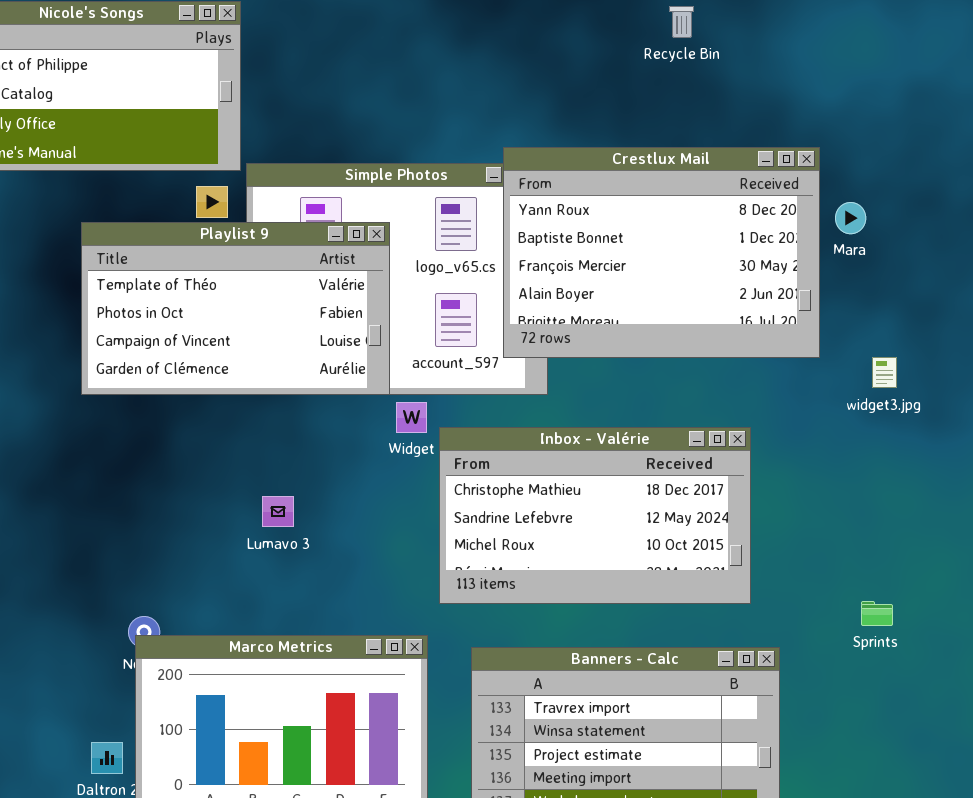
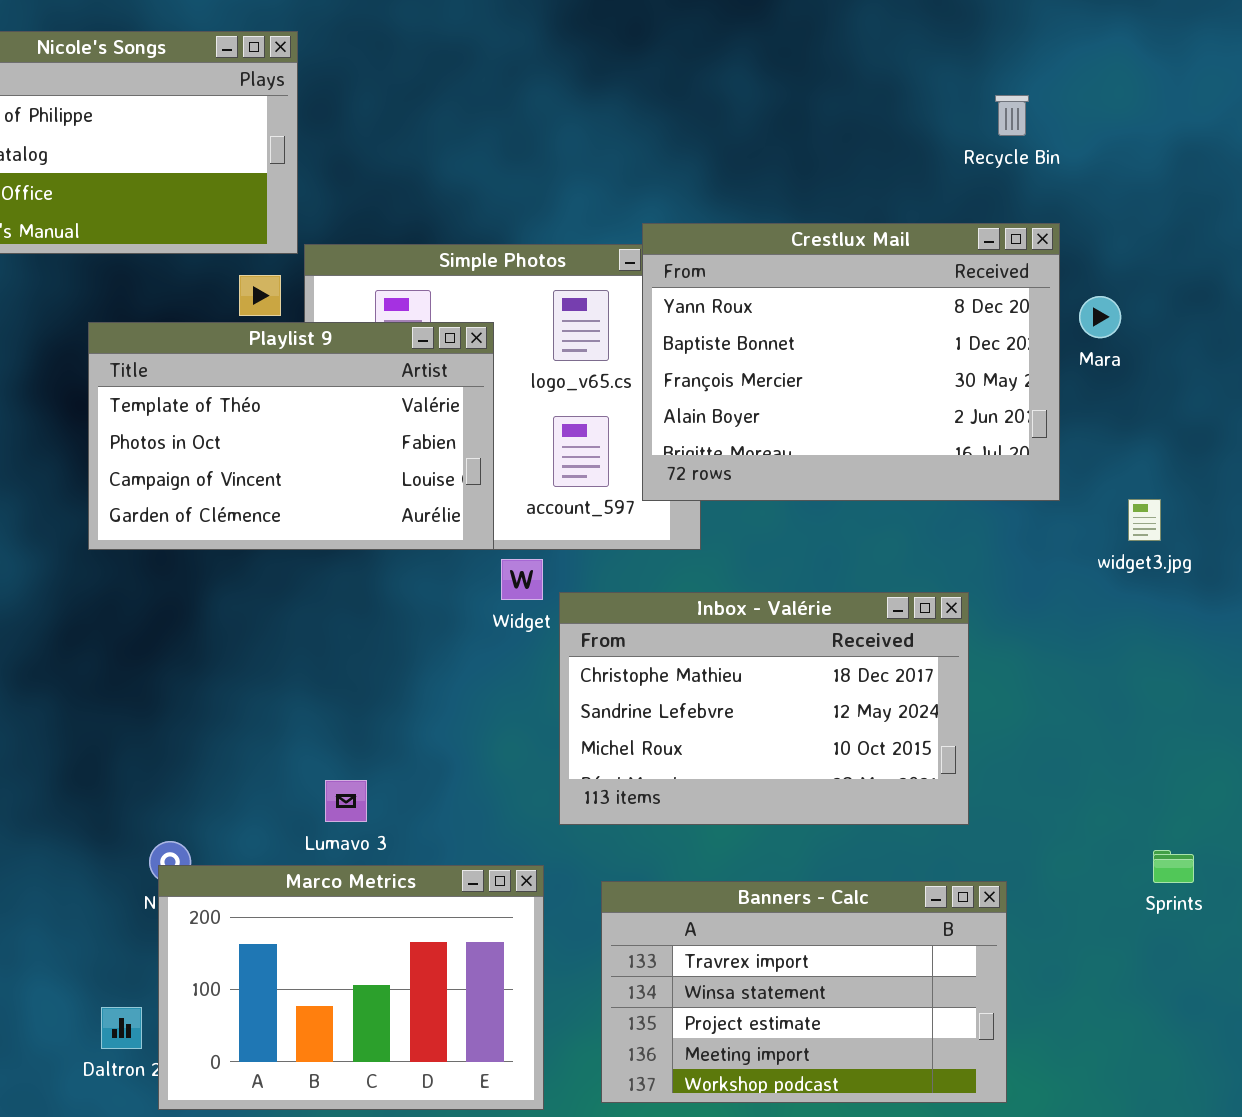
Recycle Bin: [669,6,694,38] -> [995,95,1029,136], moved
Lumavo 3: [262,496,294,527] -> [325,780,367,822], moved
Sprints: [861,601,893,626] -> [1153,850,1194,883], moved

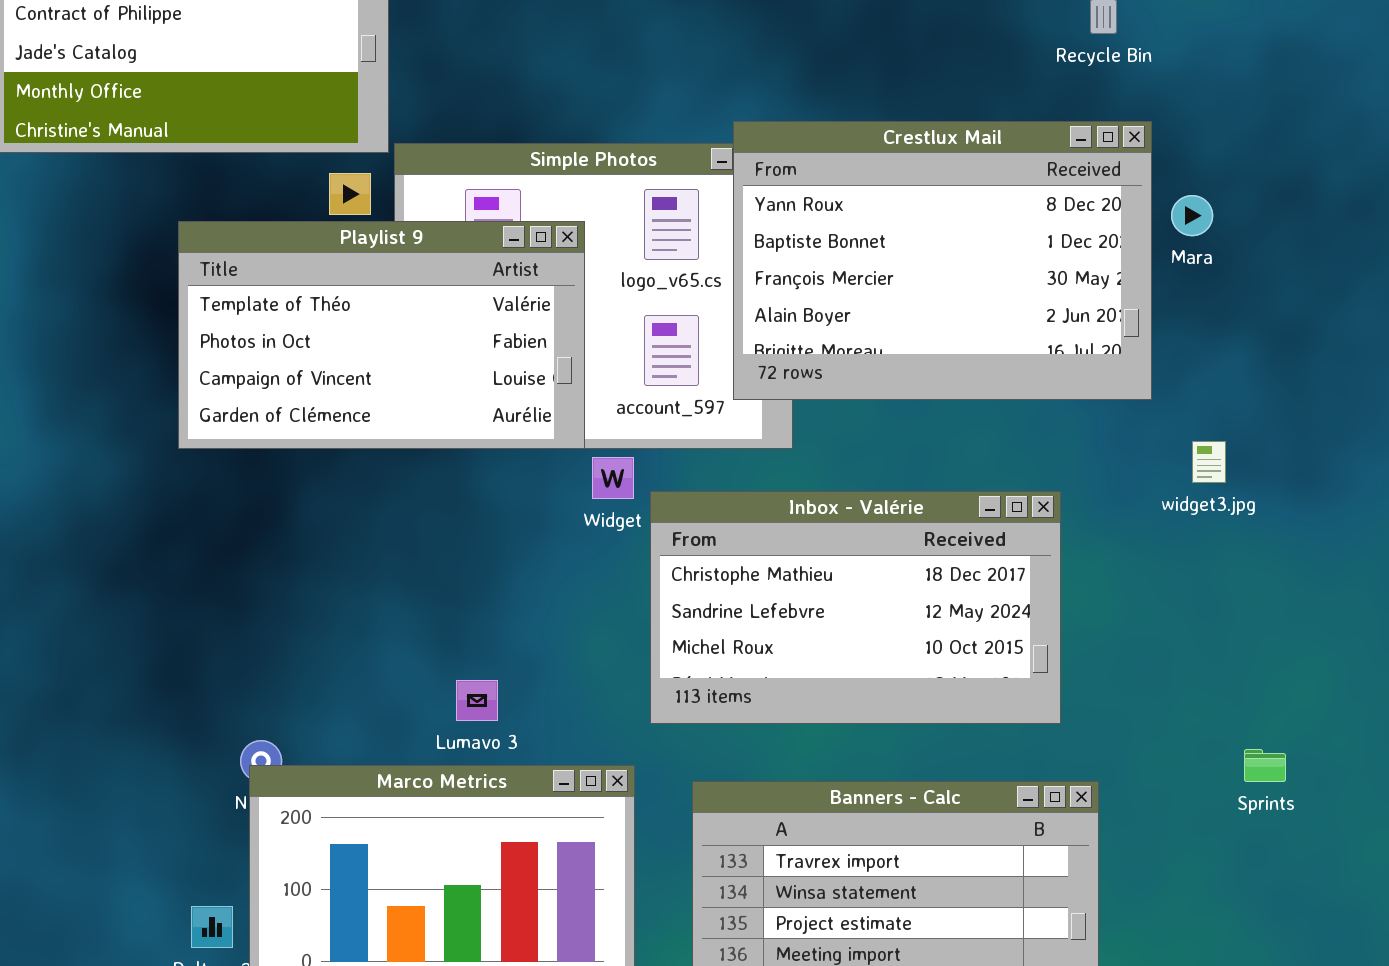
widget3.jpg: [1128,499,1161,541] -> [1192,441,1226,483], moved
Lumavo 3: [325,780,367,822] -> [456,680,498,721], moved

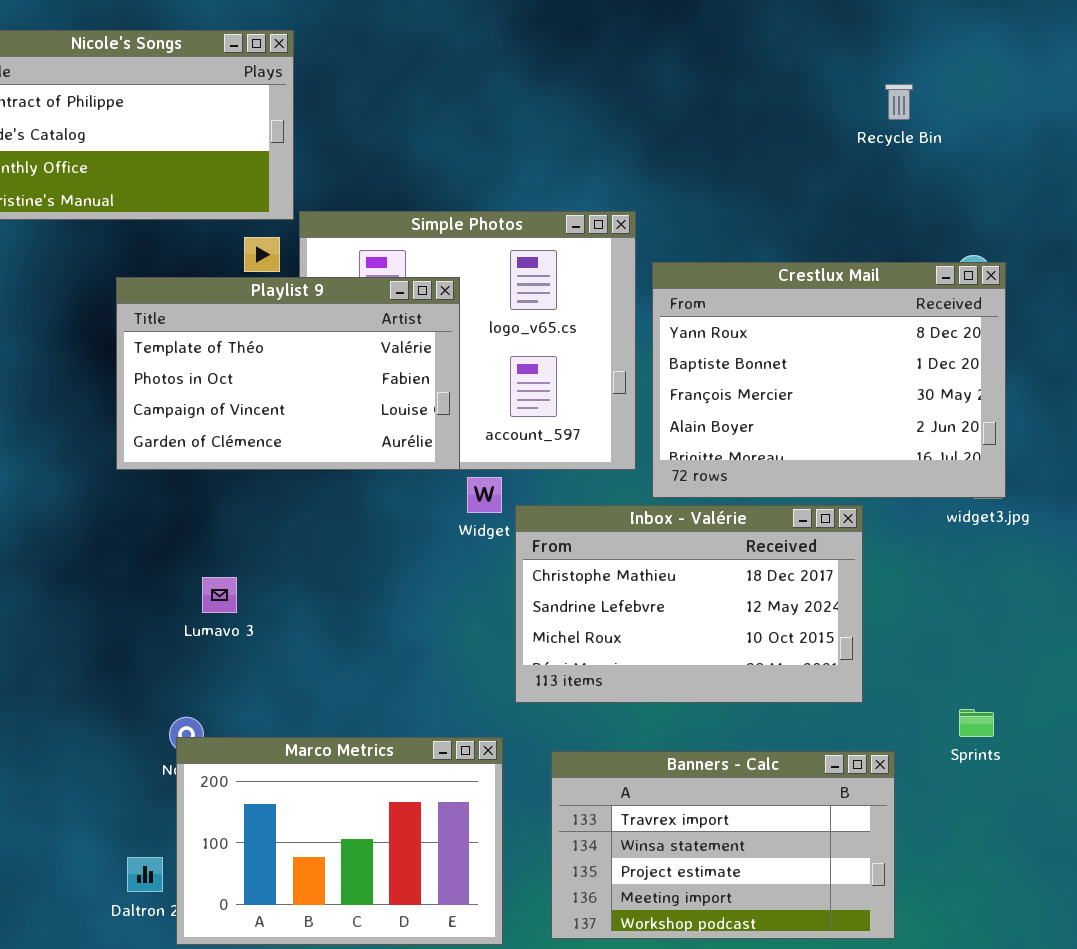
Crestlux Mail: [733,121,1152,400] -> [652,262,1006,498], moved
Lumavo 3: [456,680,498,721] -> [202,577,237,613], moved
Sprints: [1244,749,1286,782] -> [959,709,994,737], moved

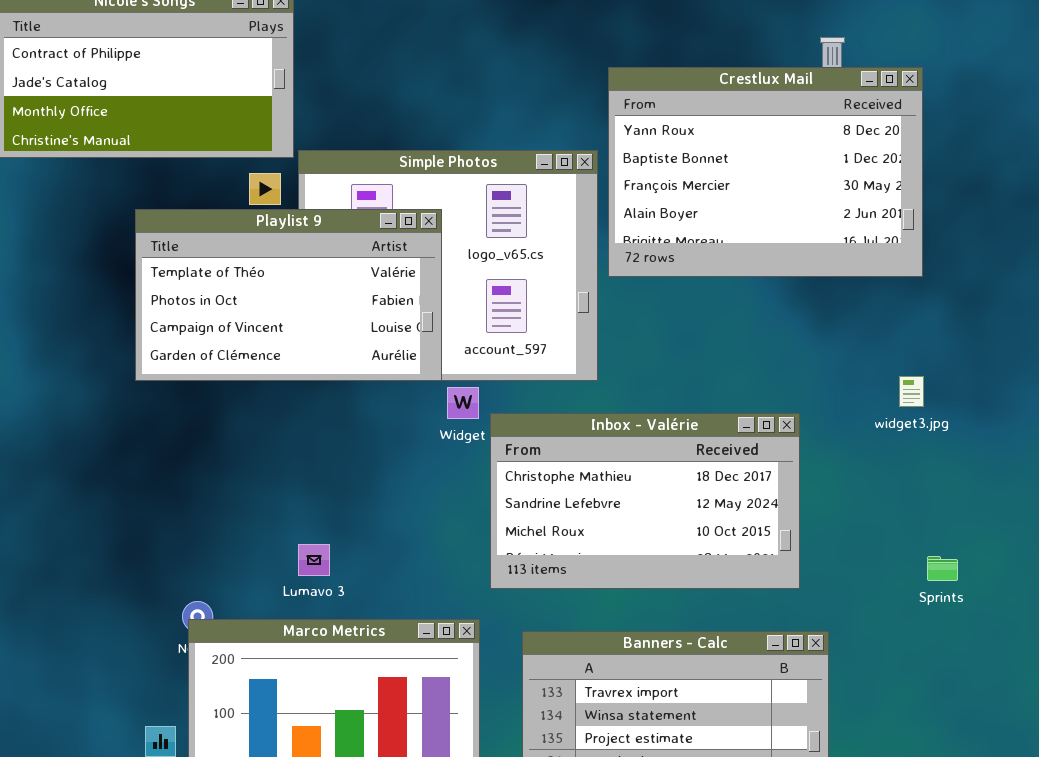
Crestlux Mail: [652,262,1006,498] -> [608,67,923,277], moved
Lumavo 3: [202,577,237,613] -> [298,544,330,576], moved
Sprints: [959,709,994,737] -> [927,556,958,581], moved

